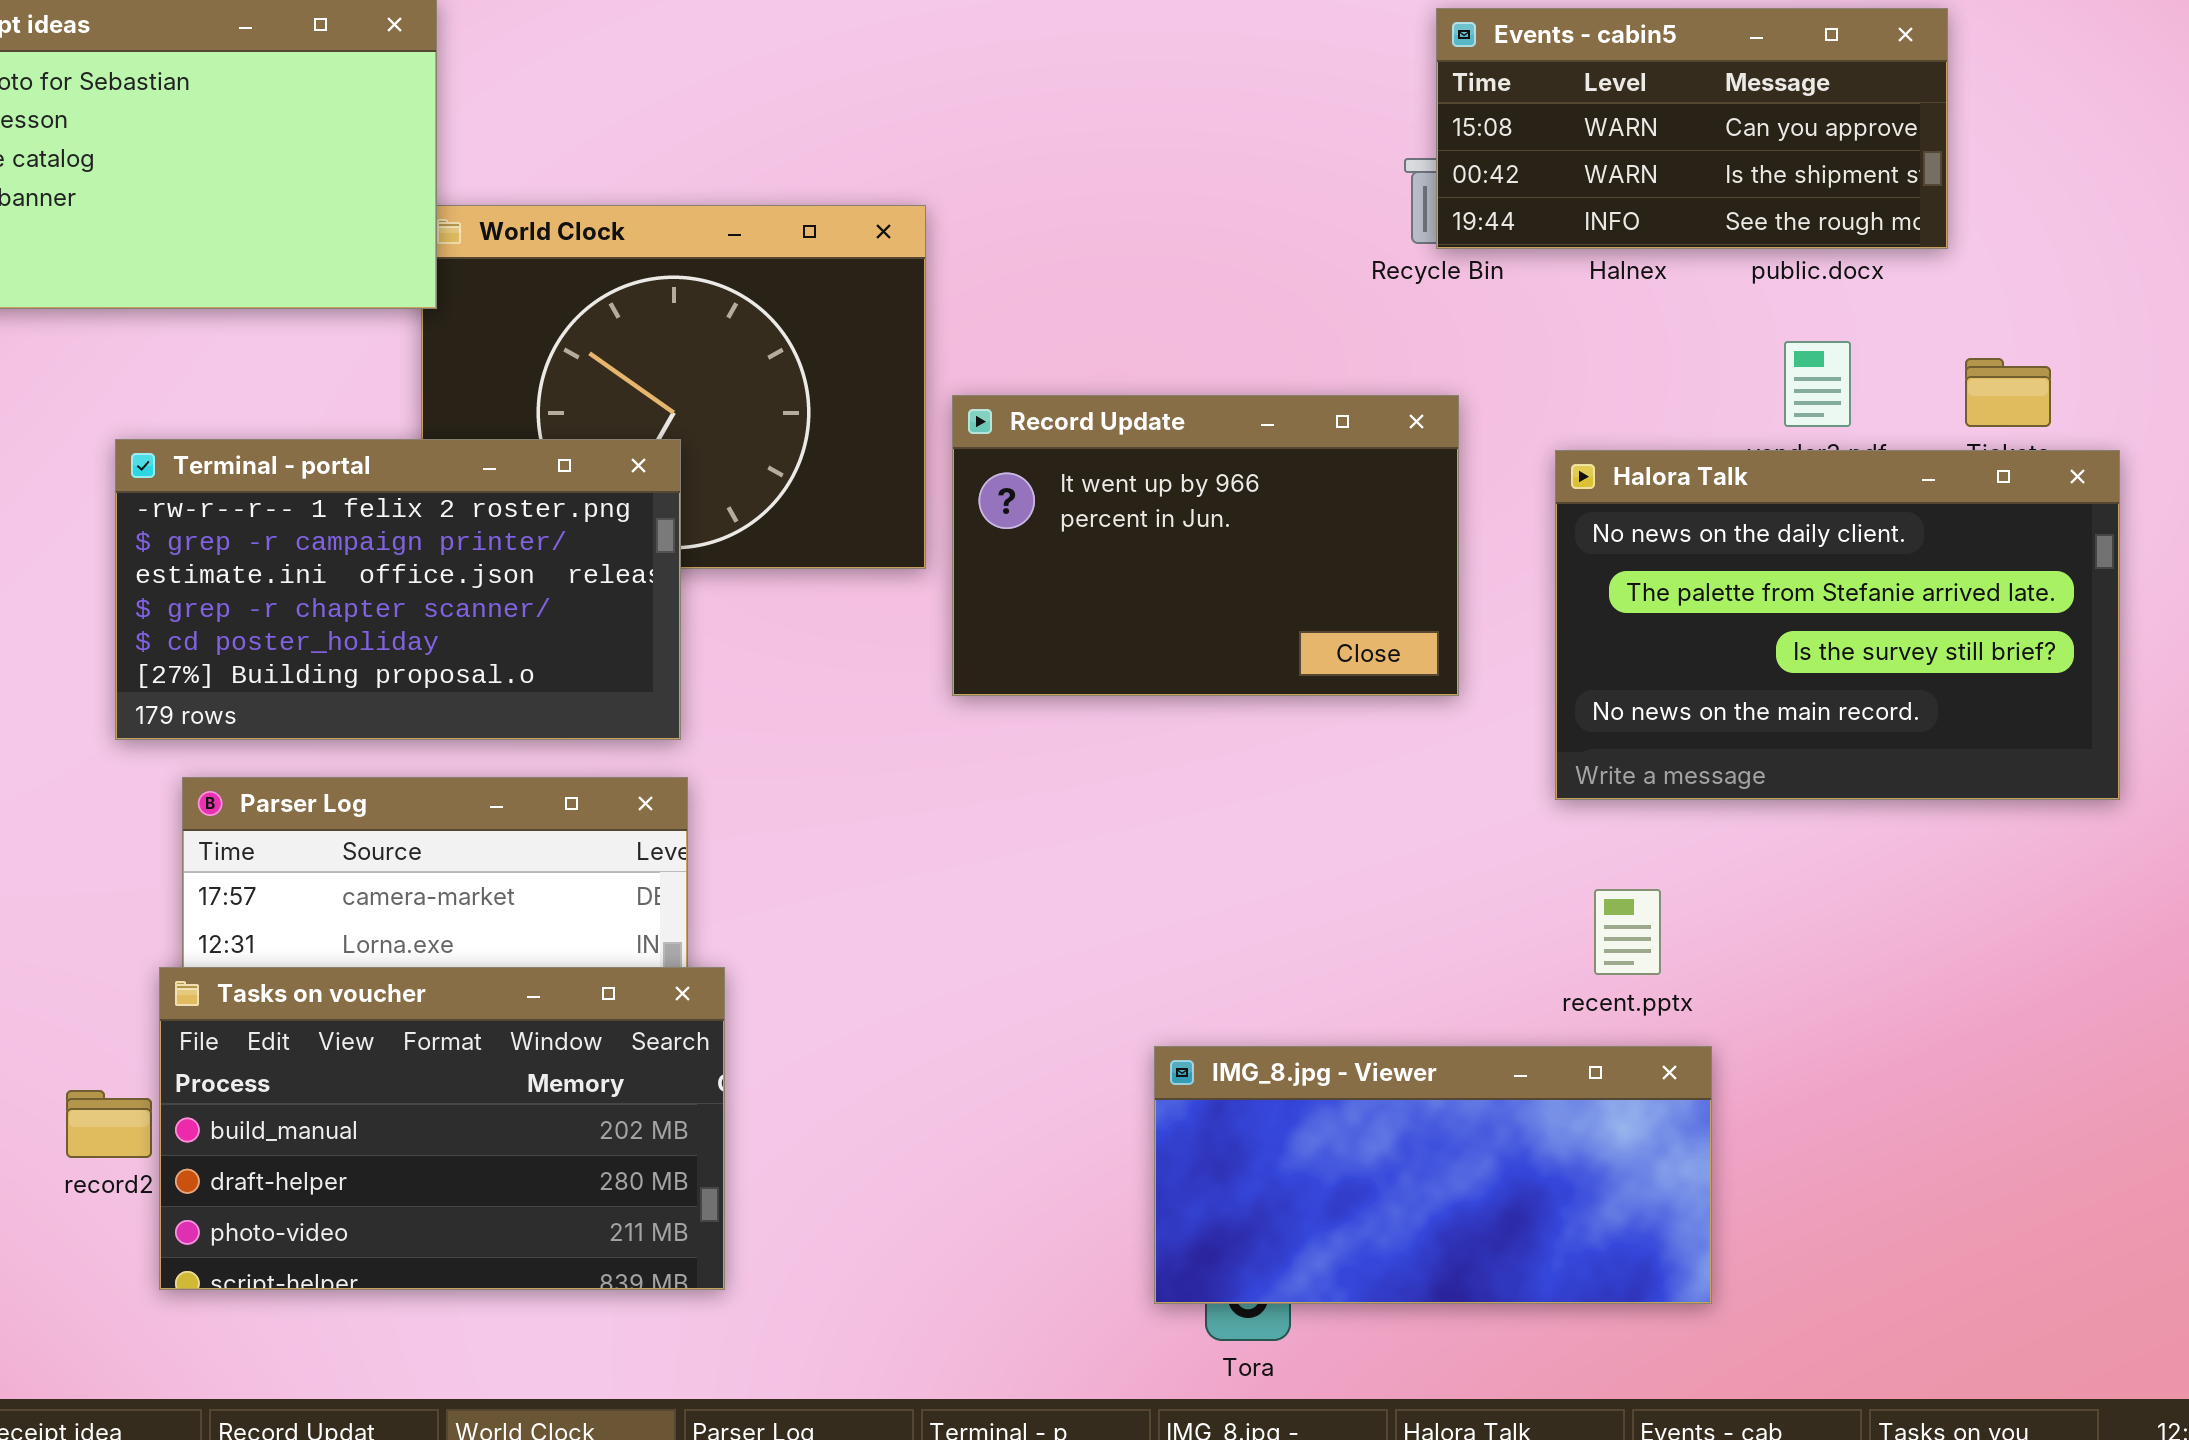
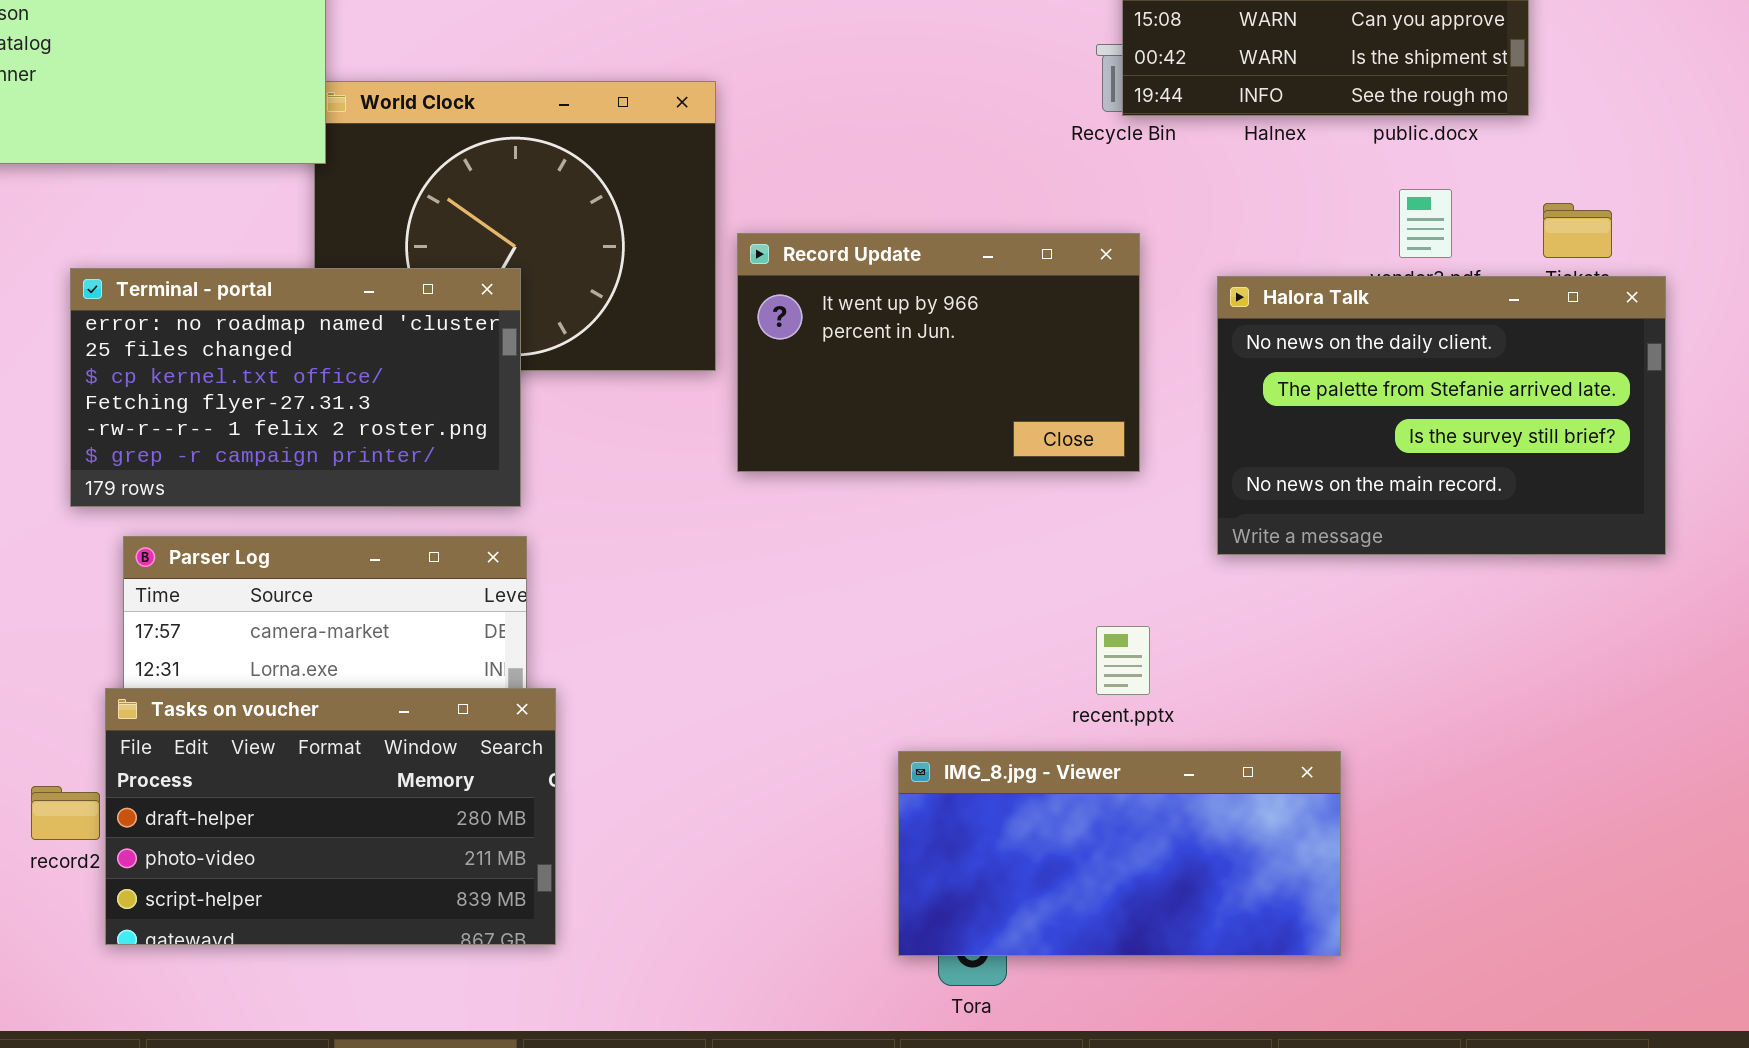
Terminal - portal: [115,439,681,740] -> [70,268,521,507], scrolled up 4 rows
recent.pptx: [1594,889,1661,975] -> [1096,626,1150,695], moved
Tasks on voucher: [159,967,725,1290] -> [105,688,556,945], scrolled down 1 row

